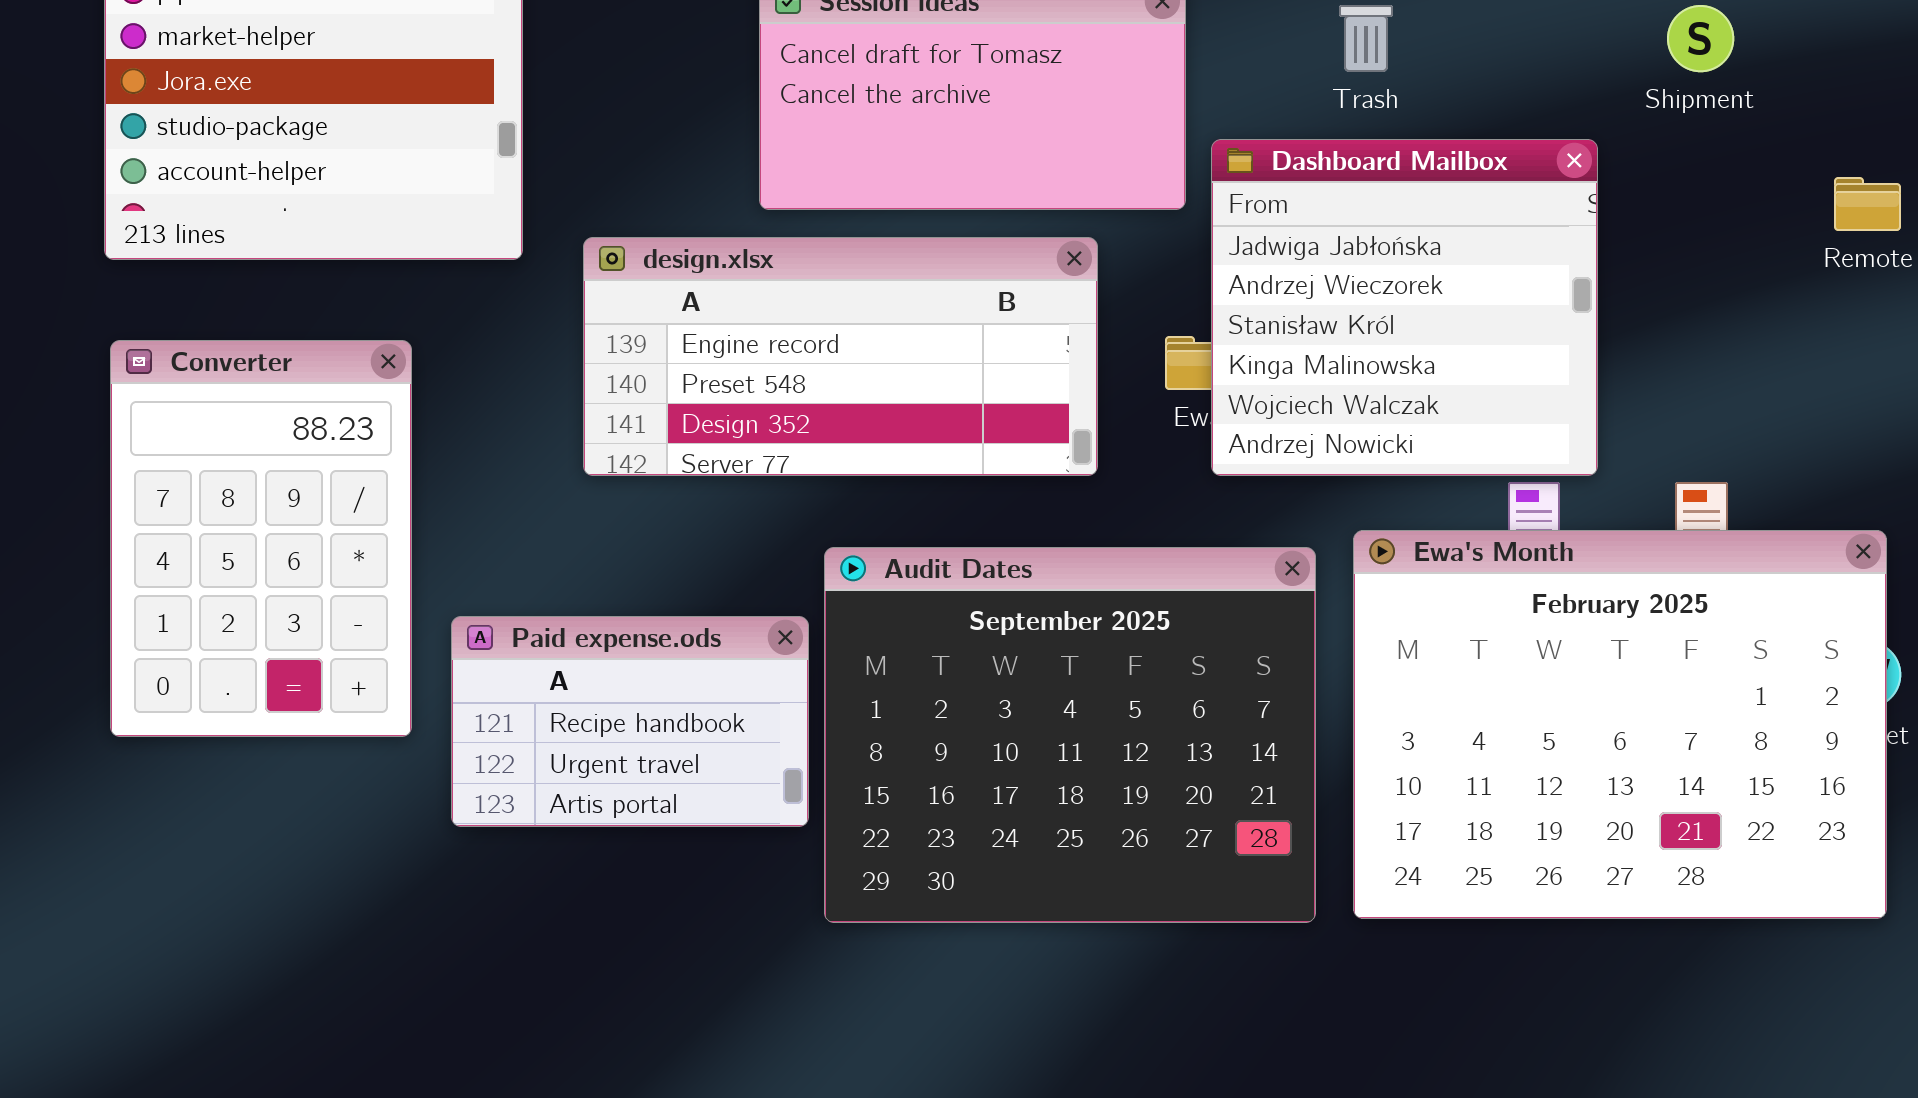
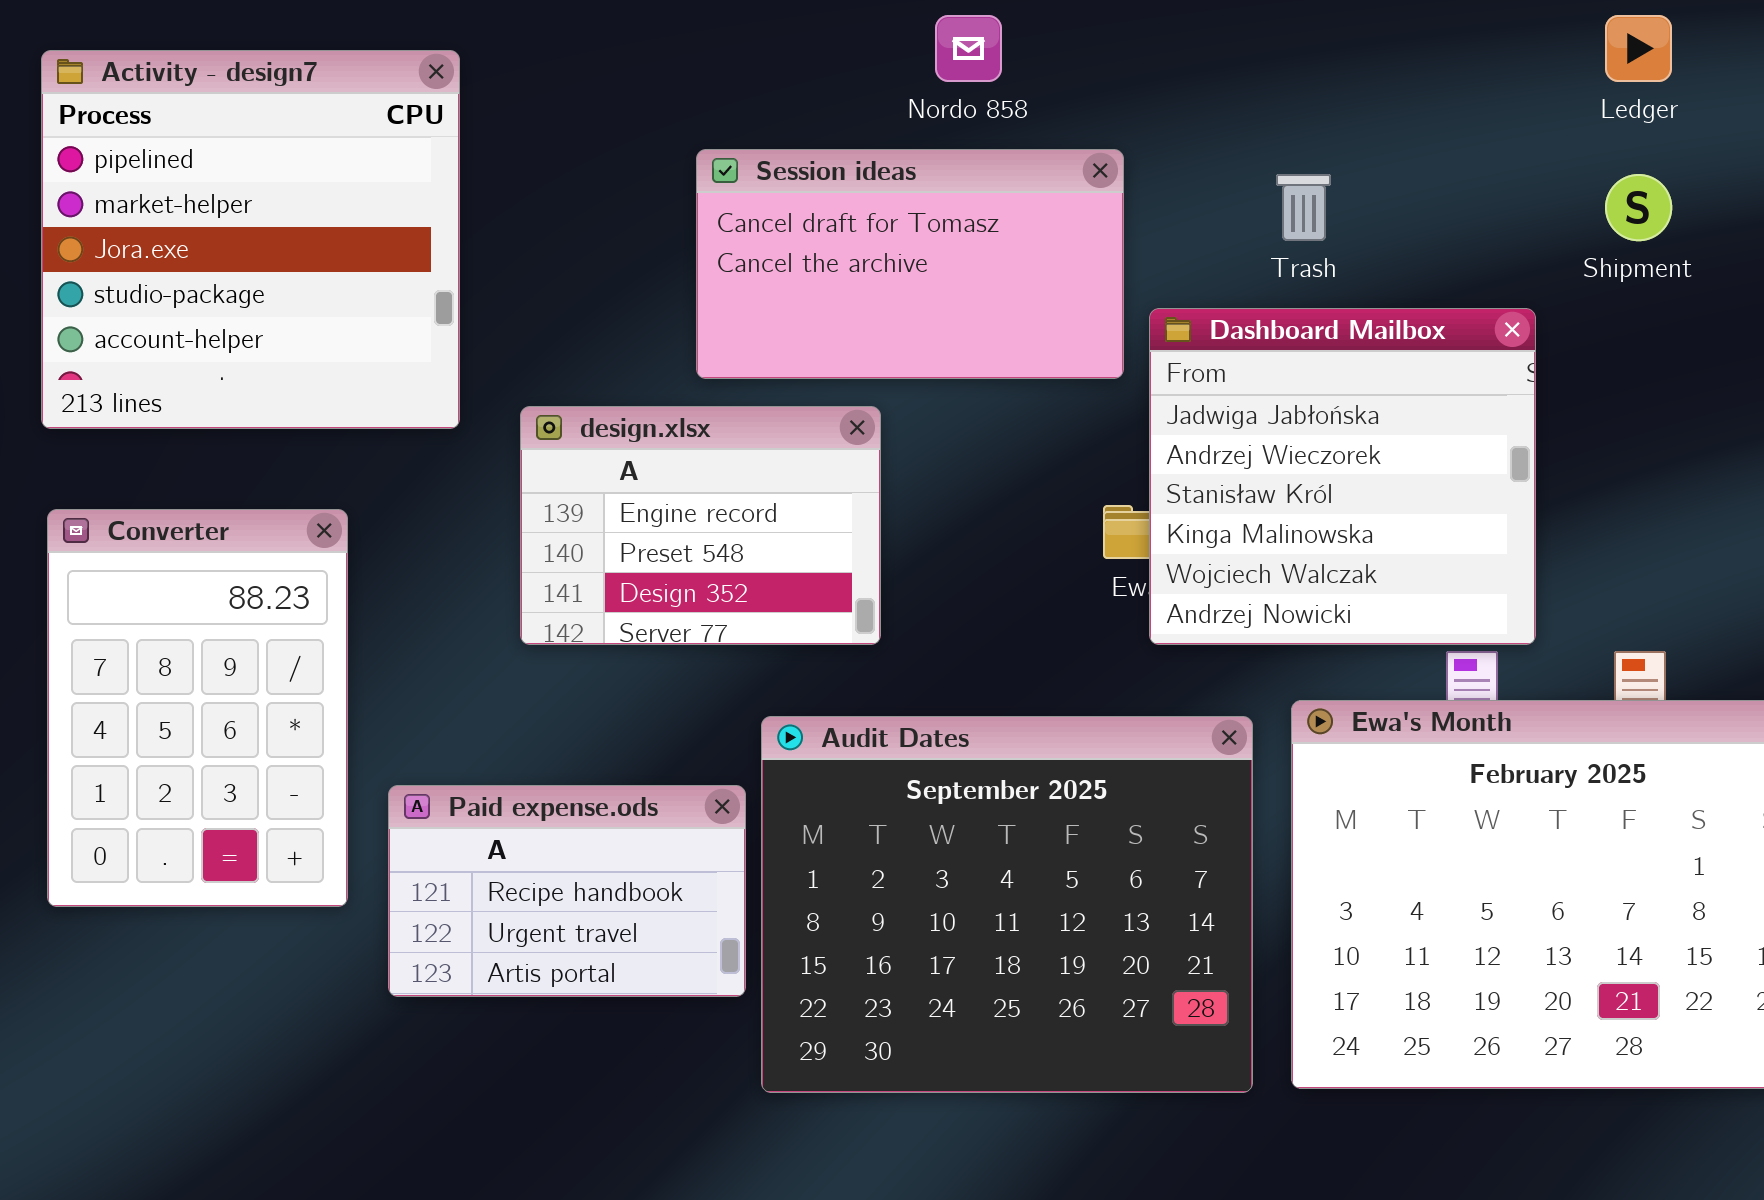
design.xlsx: [583,237,1098,476] -> [520,406,881,645], resized

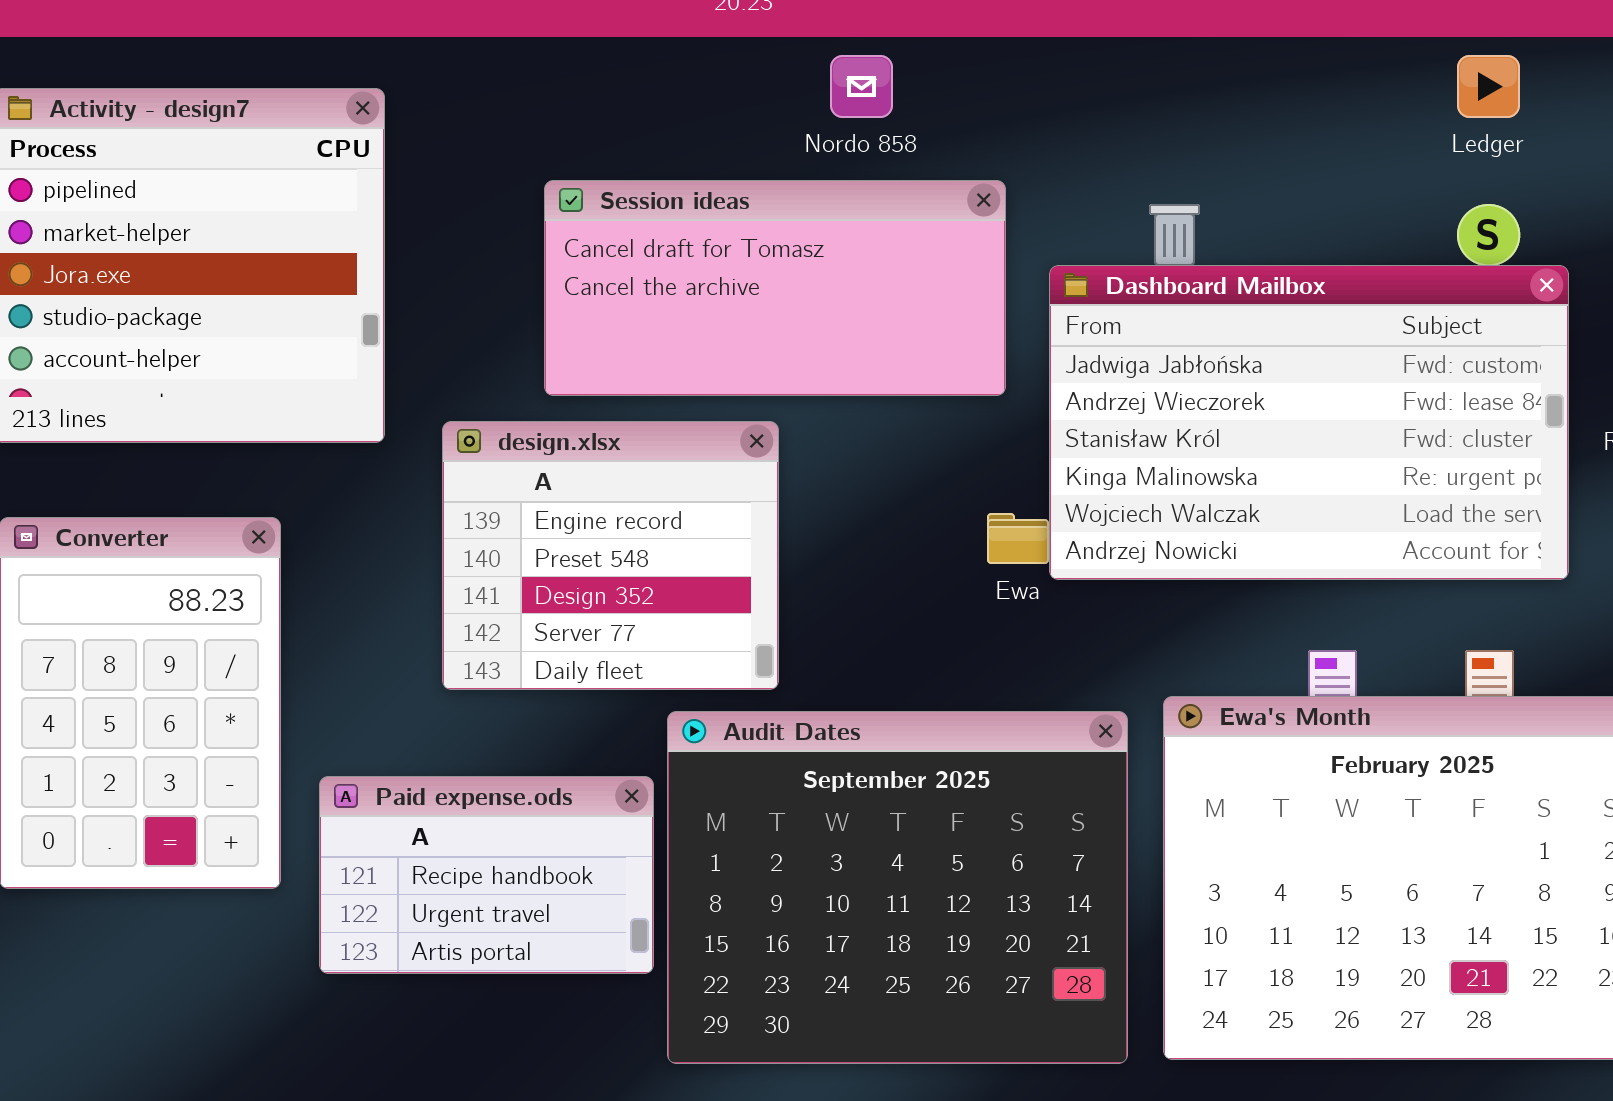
Session ideas: [696,149,1124,379] -> [544,180,1006,396], resized
Dashboard Mailbox: [1149,308,1536,645] -> [1049,265,1569,580], moved, resized
design.xlsx: [520,406,881,645] -> [442,421,779,690], resized

